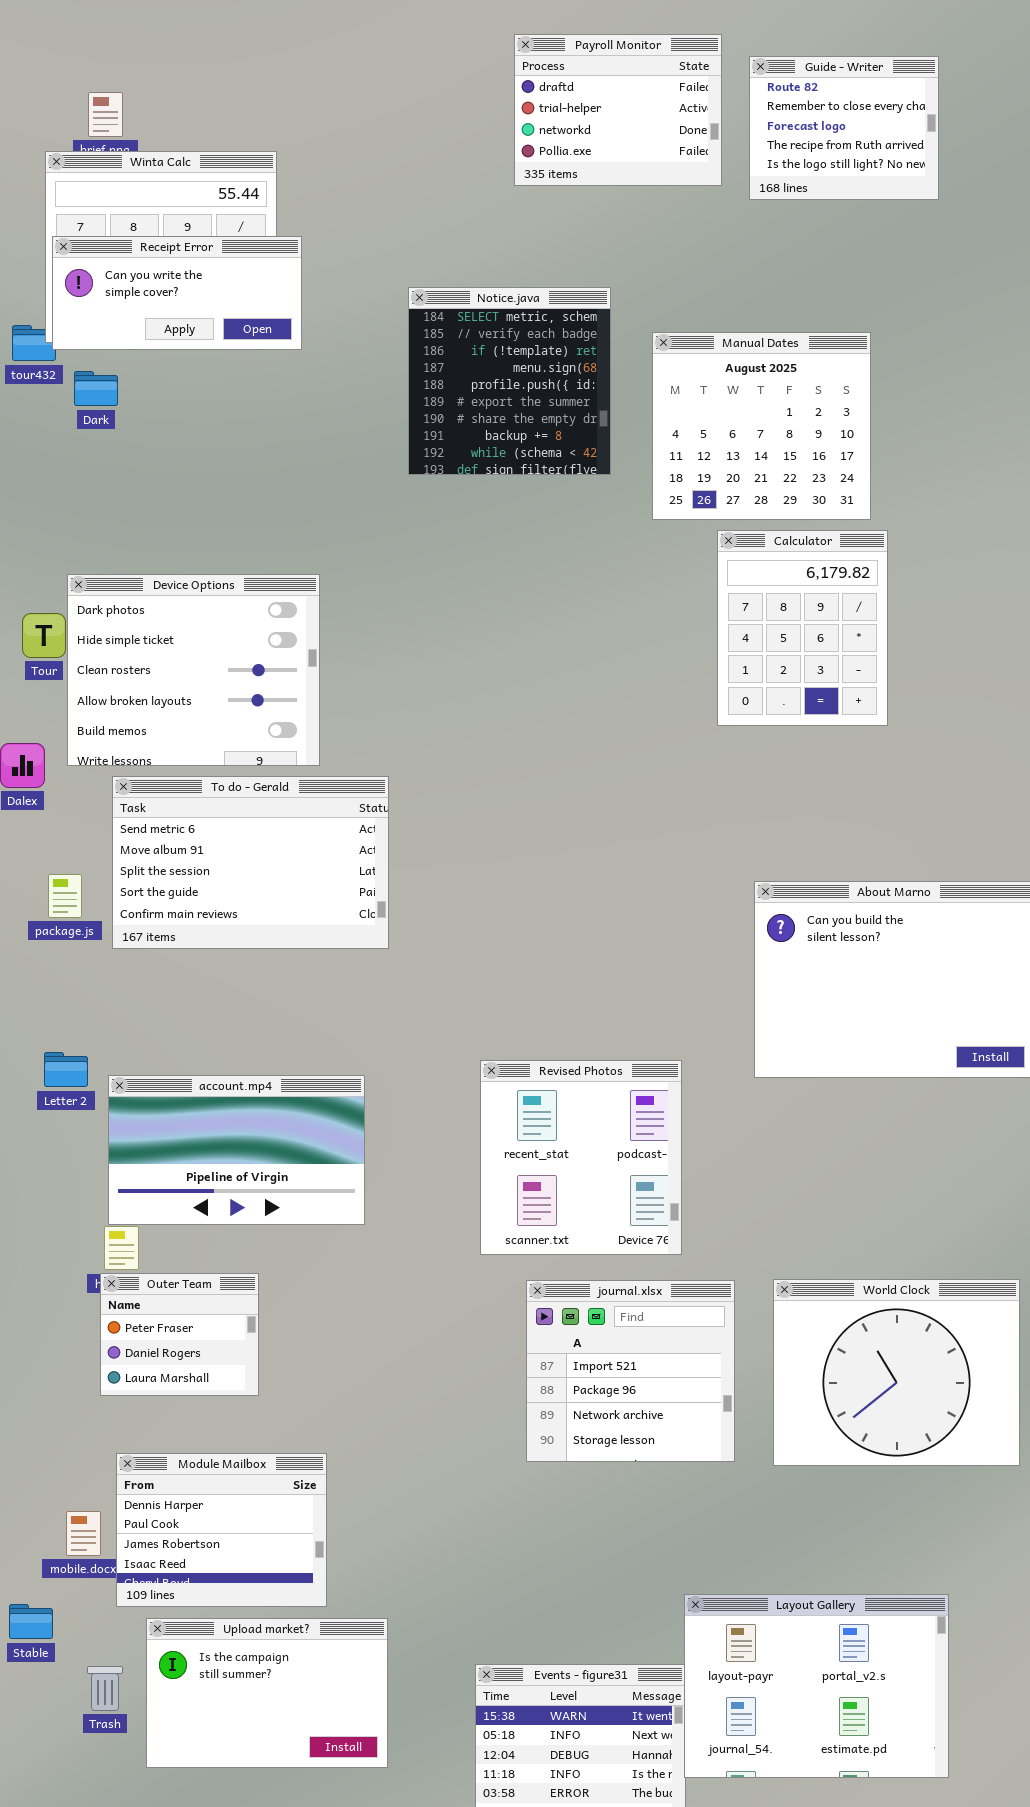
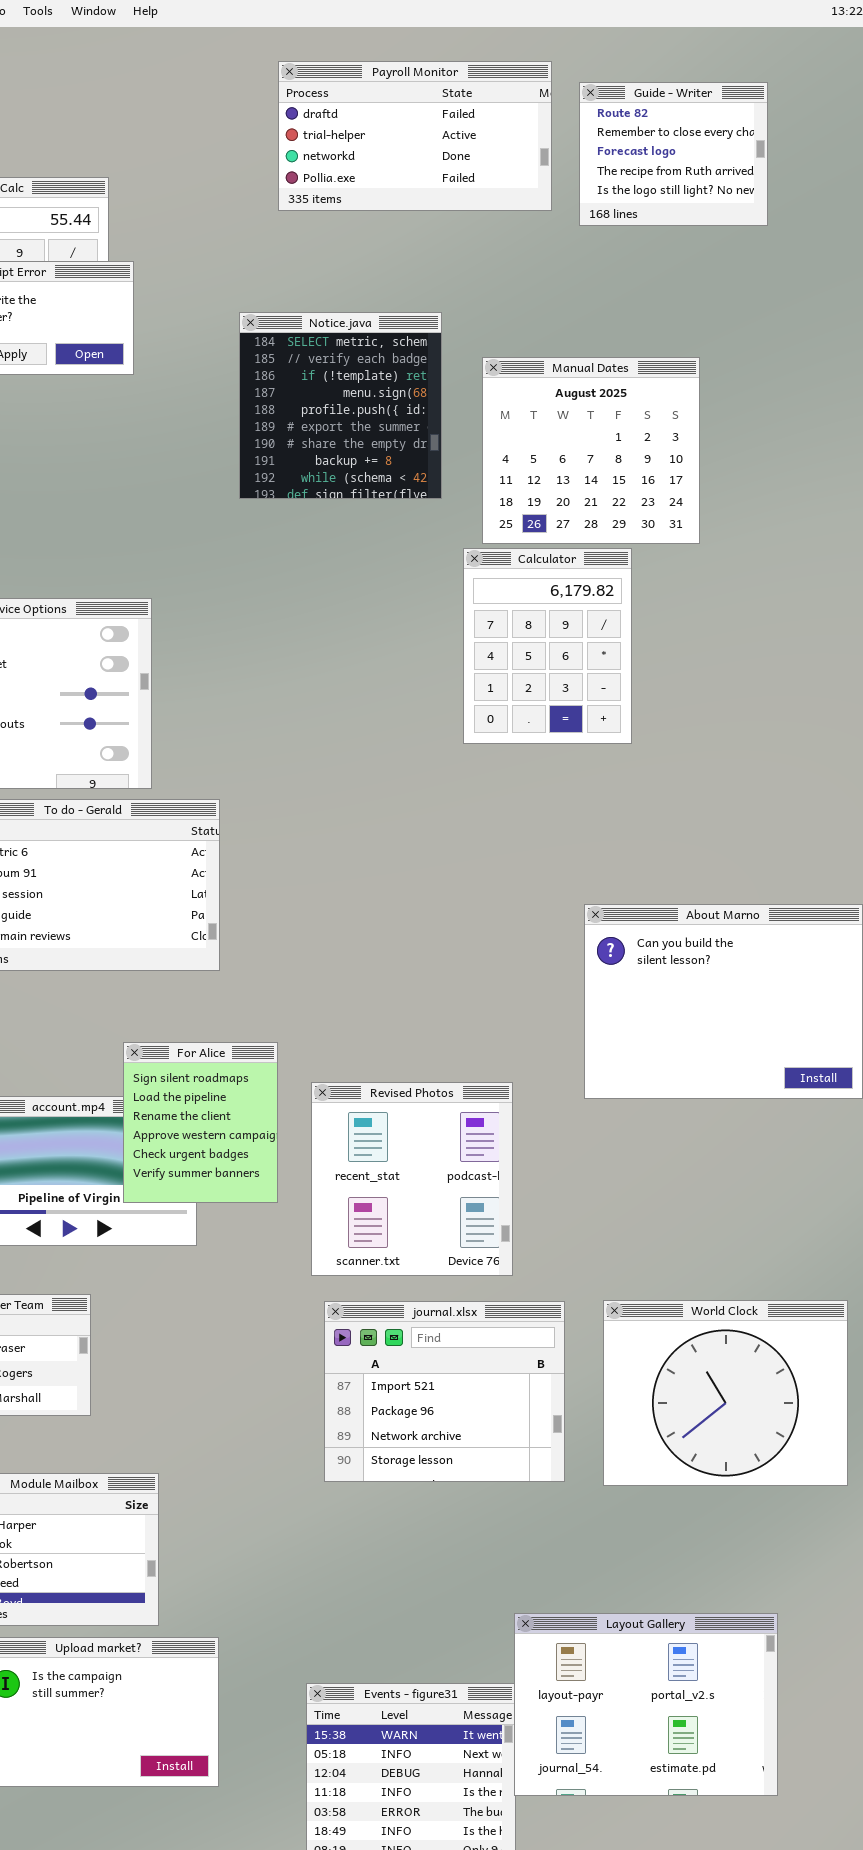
Payroll Monitor: [514,34,722,186] -> [278,61,552,211], resized
Calculator: [717,530,888,726] -> [463,548,632,744], moved
For Alice: none -> [123,1042,278,1203], opened
journal.xlsx: [526,1280,735,1462] -> [324,1301,565,1482], resized

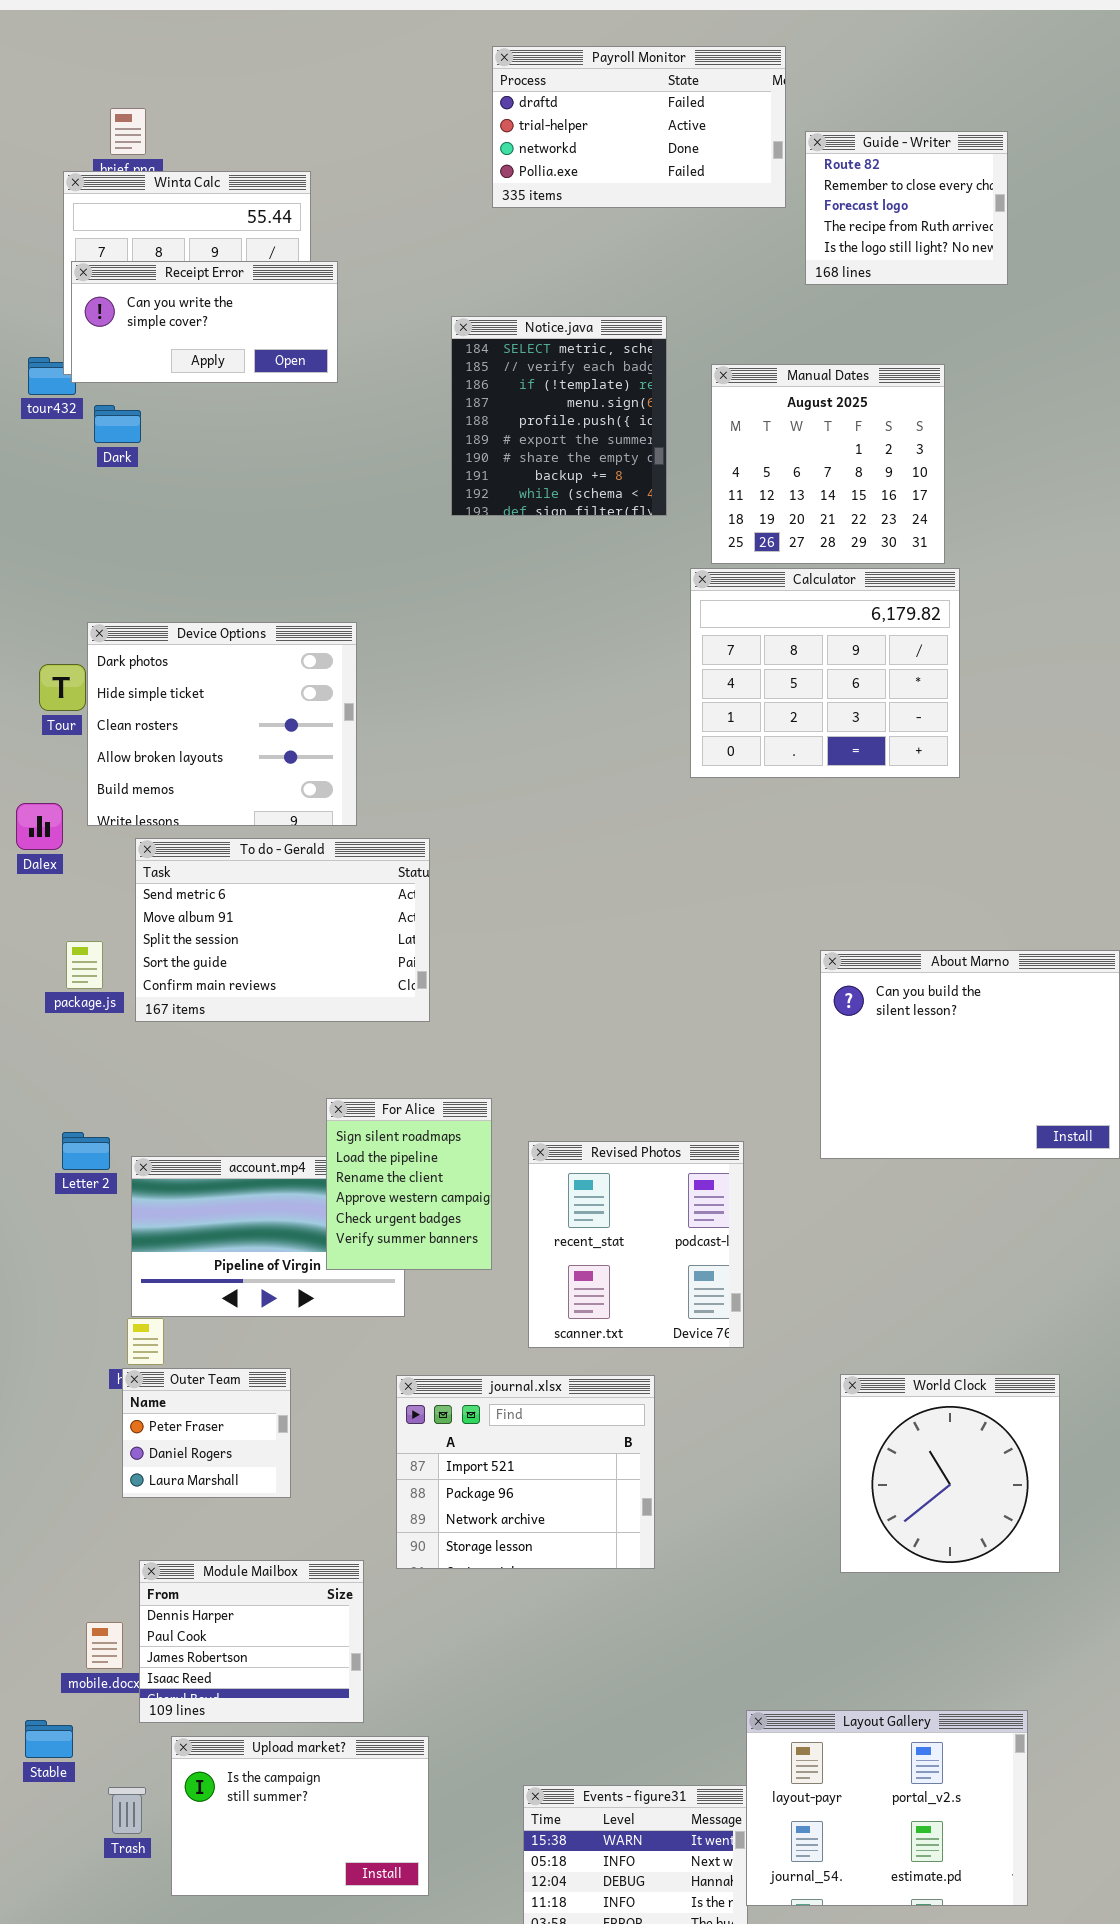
Guide - Writer: [579,82,768,226] -> [805,131,1008,285], moved
Calculator: [463,548,632,744] -> [690,568,960,778], resized
World Clock: [603,1300,848,1486] -> [840,1374,1060,1573], resized
journal.xlsx: [324,1301,565,1482] -> [396,1375,655,1569], moved

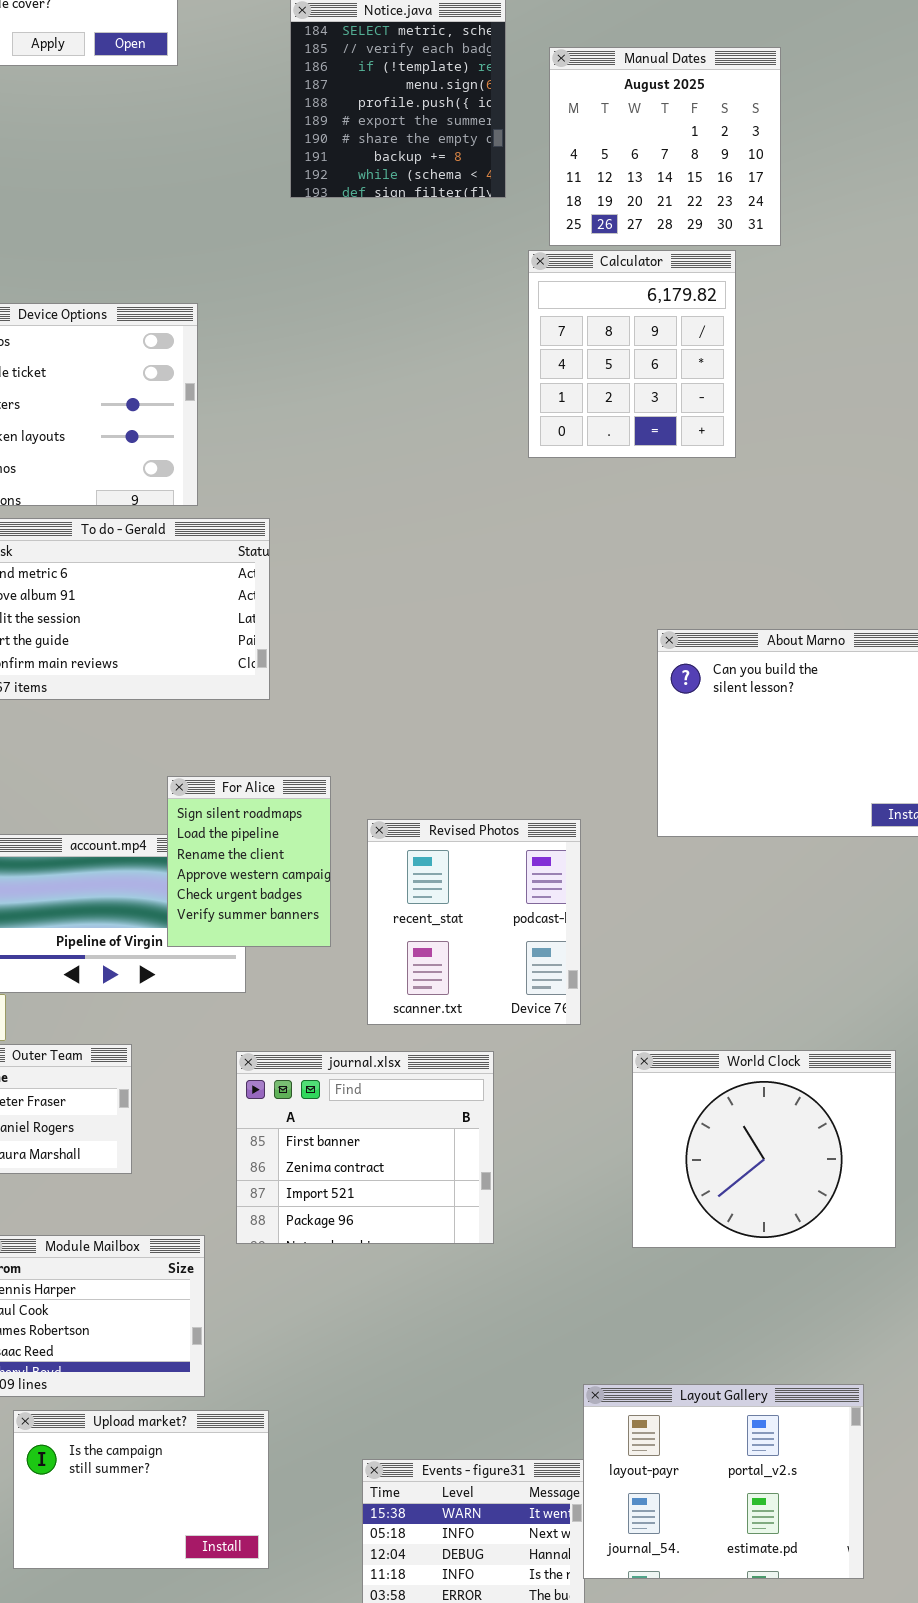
Calculator: [690,568,960,778] -> [528,250,736,458], resized
World Clock: [840,1374,1060,1573] -> [632,1050,896,1248], resized
journal.xlsx: [396,1375,655,1569] -> [236,1051,494,1244], scrolled up 2 rows

